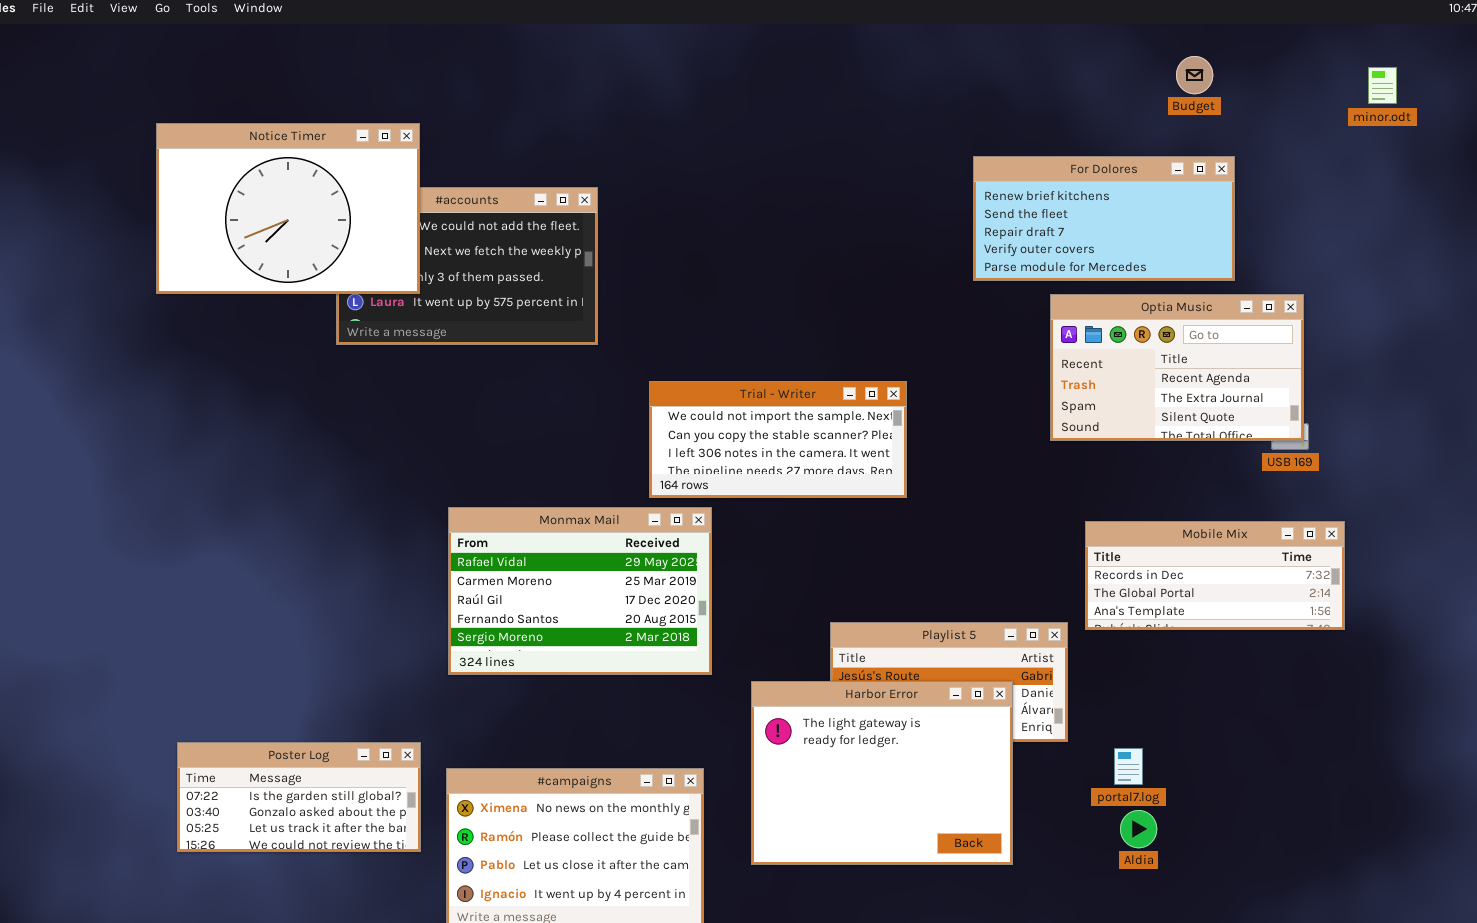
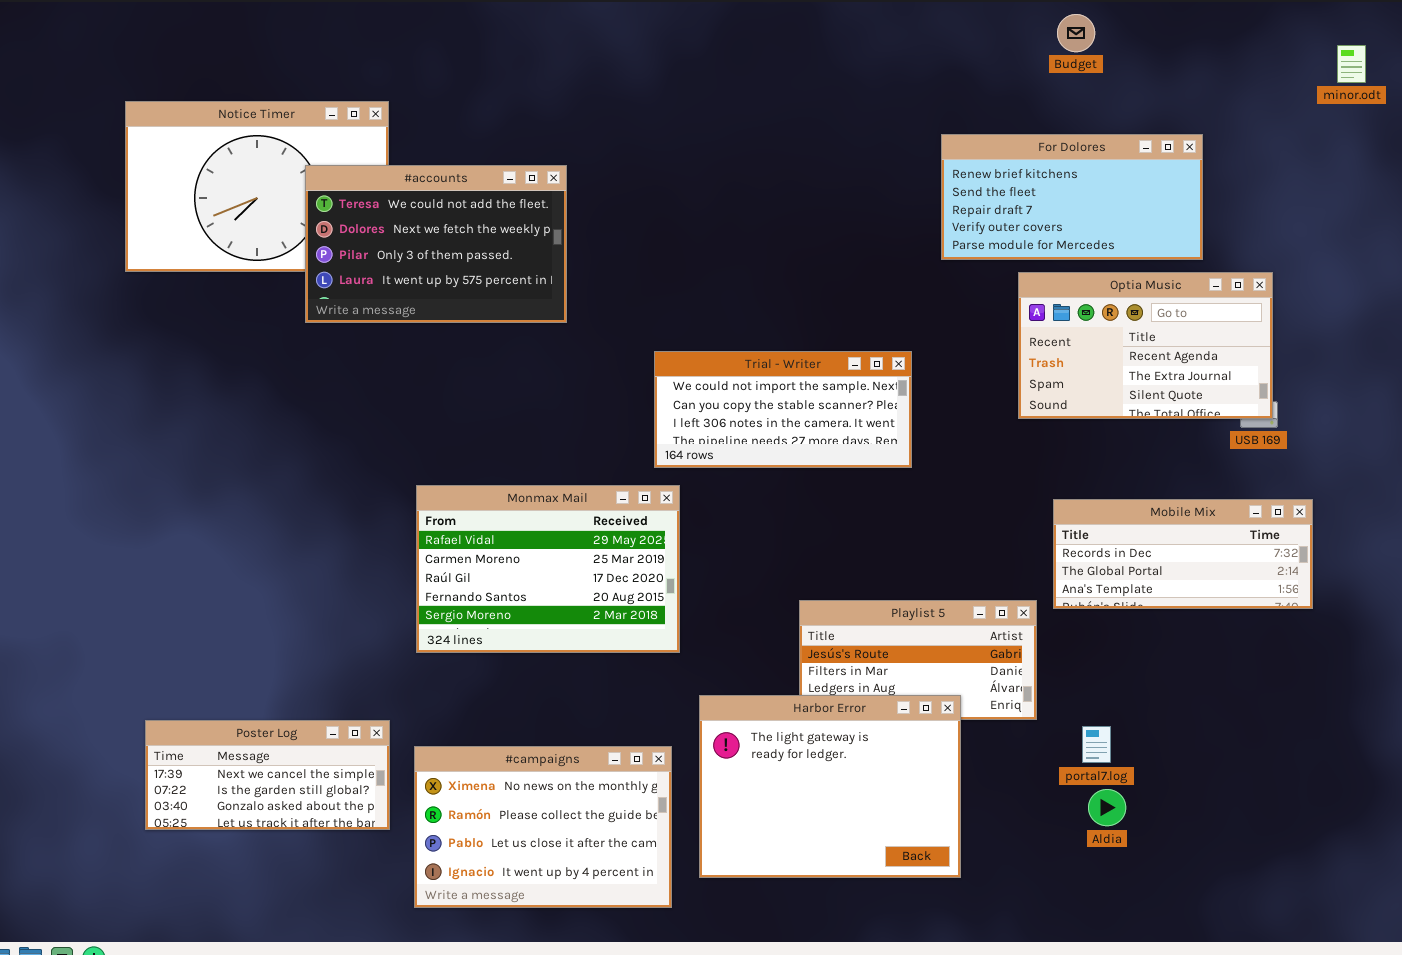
Budget: [1176,56,1213,94] -> [1057,14,1095,52], moved
#accounts: [336,187,598,345] -> [305,165,567,323], raised
Trial - Writer: [649,381,907,498] -> [654,351,912,468], moved
Harbor Error: [751,681,1013,865] -> [699,695,961,878], moved
Poster Log: [177,742,421,852] -> [145,720,390,830], scrolled up 1 row

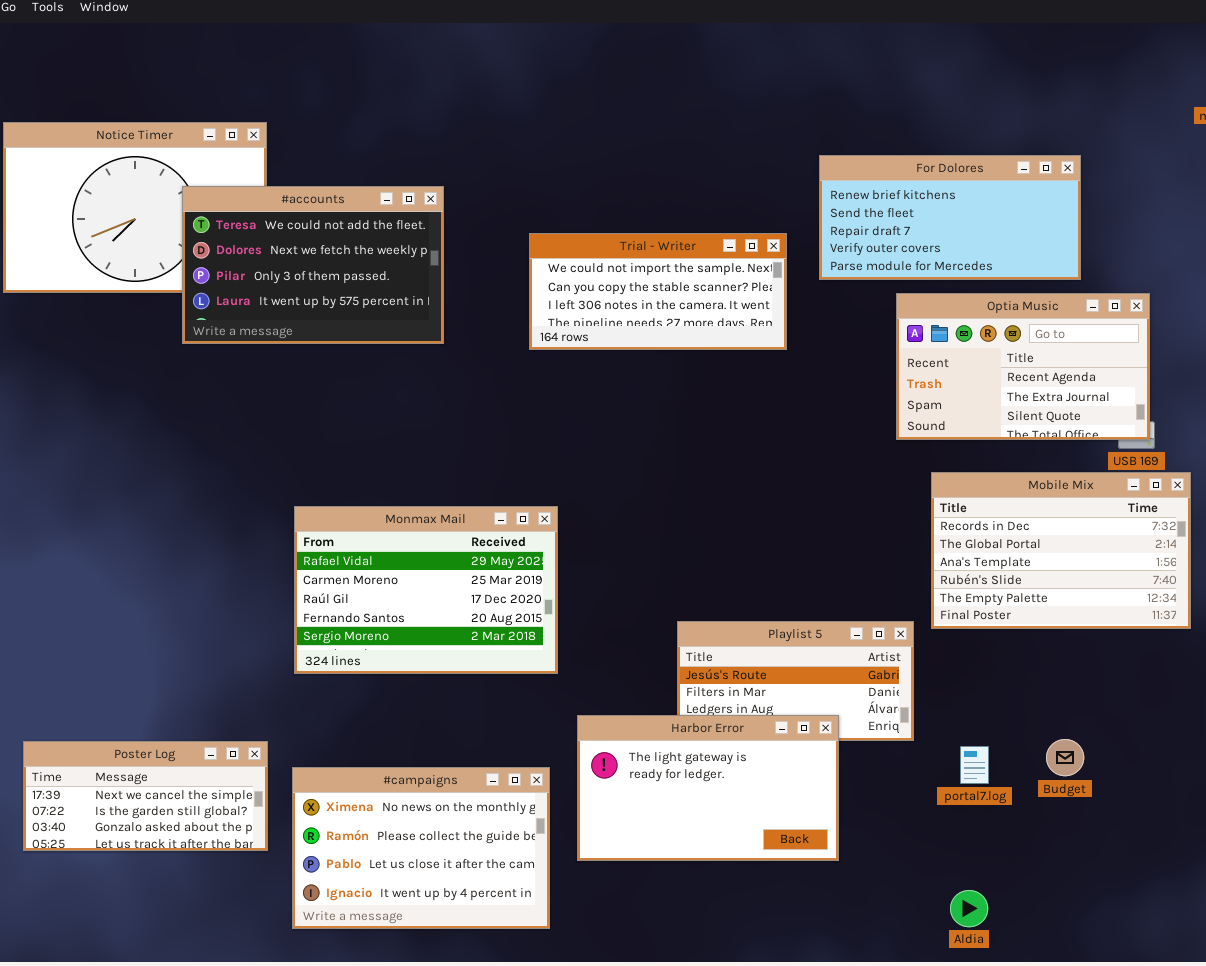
Budget: [1057,14,1095,52] -> [1046,739,1084,776], moved
Trial - Writer: [654,351,912,468] -> [529,233,787,350], moved
Mobile Mix: [1053,499,1313,609] -> [931,472,1191,629], resized
Harbor Error: [699,695,961,878] -> [577,715,839,861], resized
Aldia: [1088,789,1126,826] -> [950,890,988,927], moved

